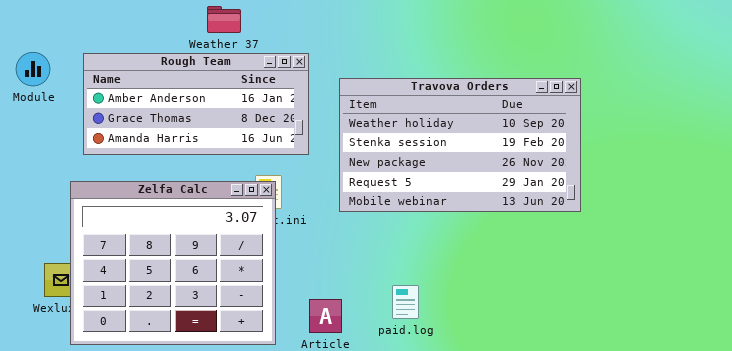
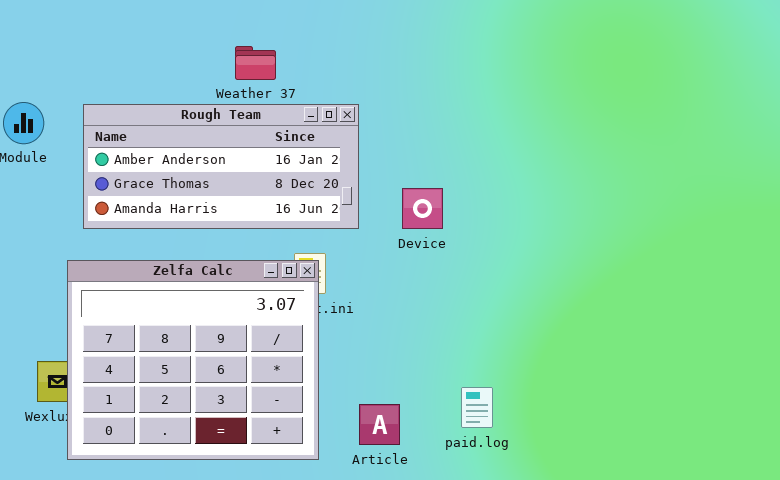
Travova Orders: [339,78,581,212] -> none, closed

